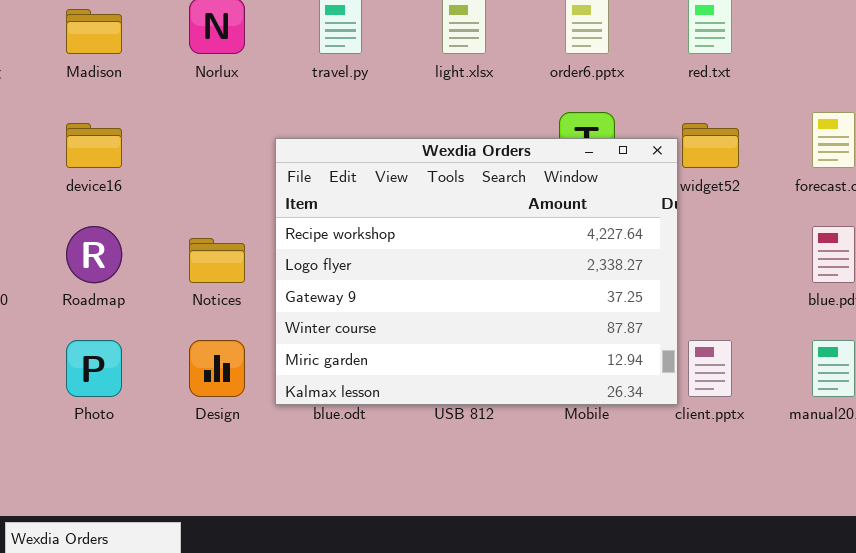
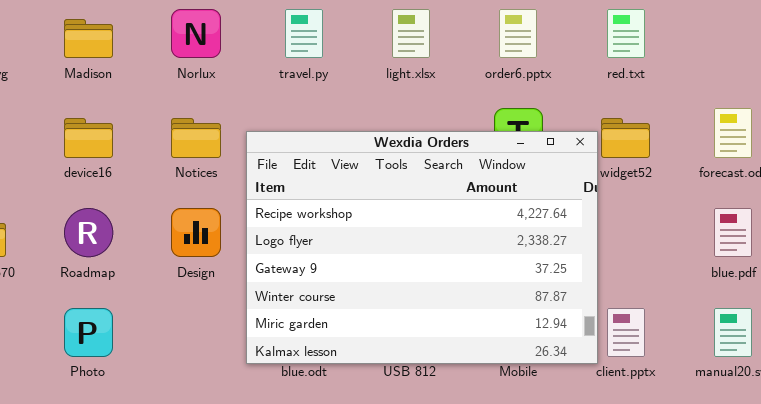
Notices: [189,238,245,283] -> [171,118,221,158], moved
Design: [189,340,245,397] -> [171,208,221,257], moved

